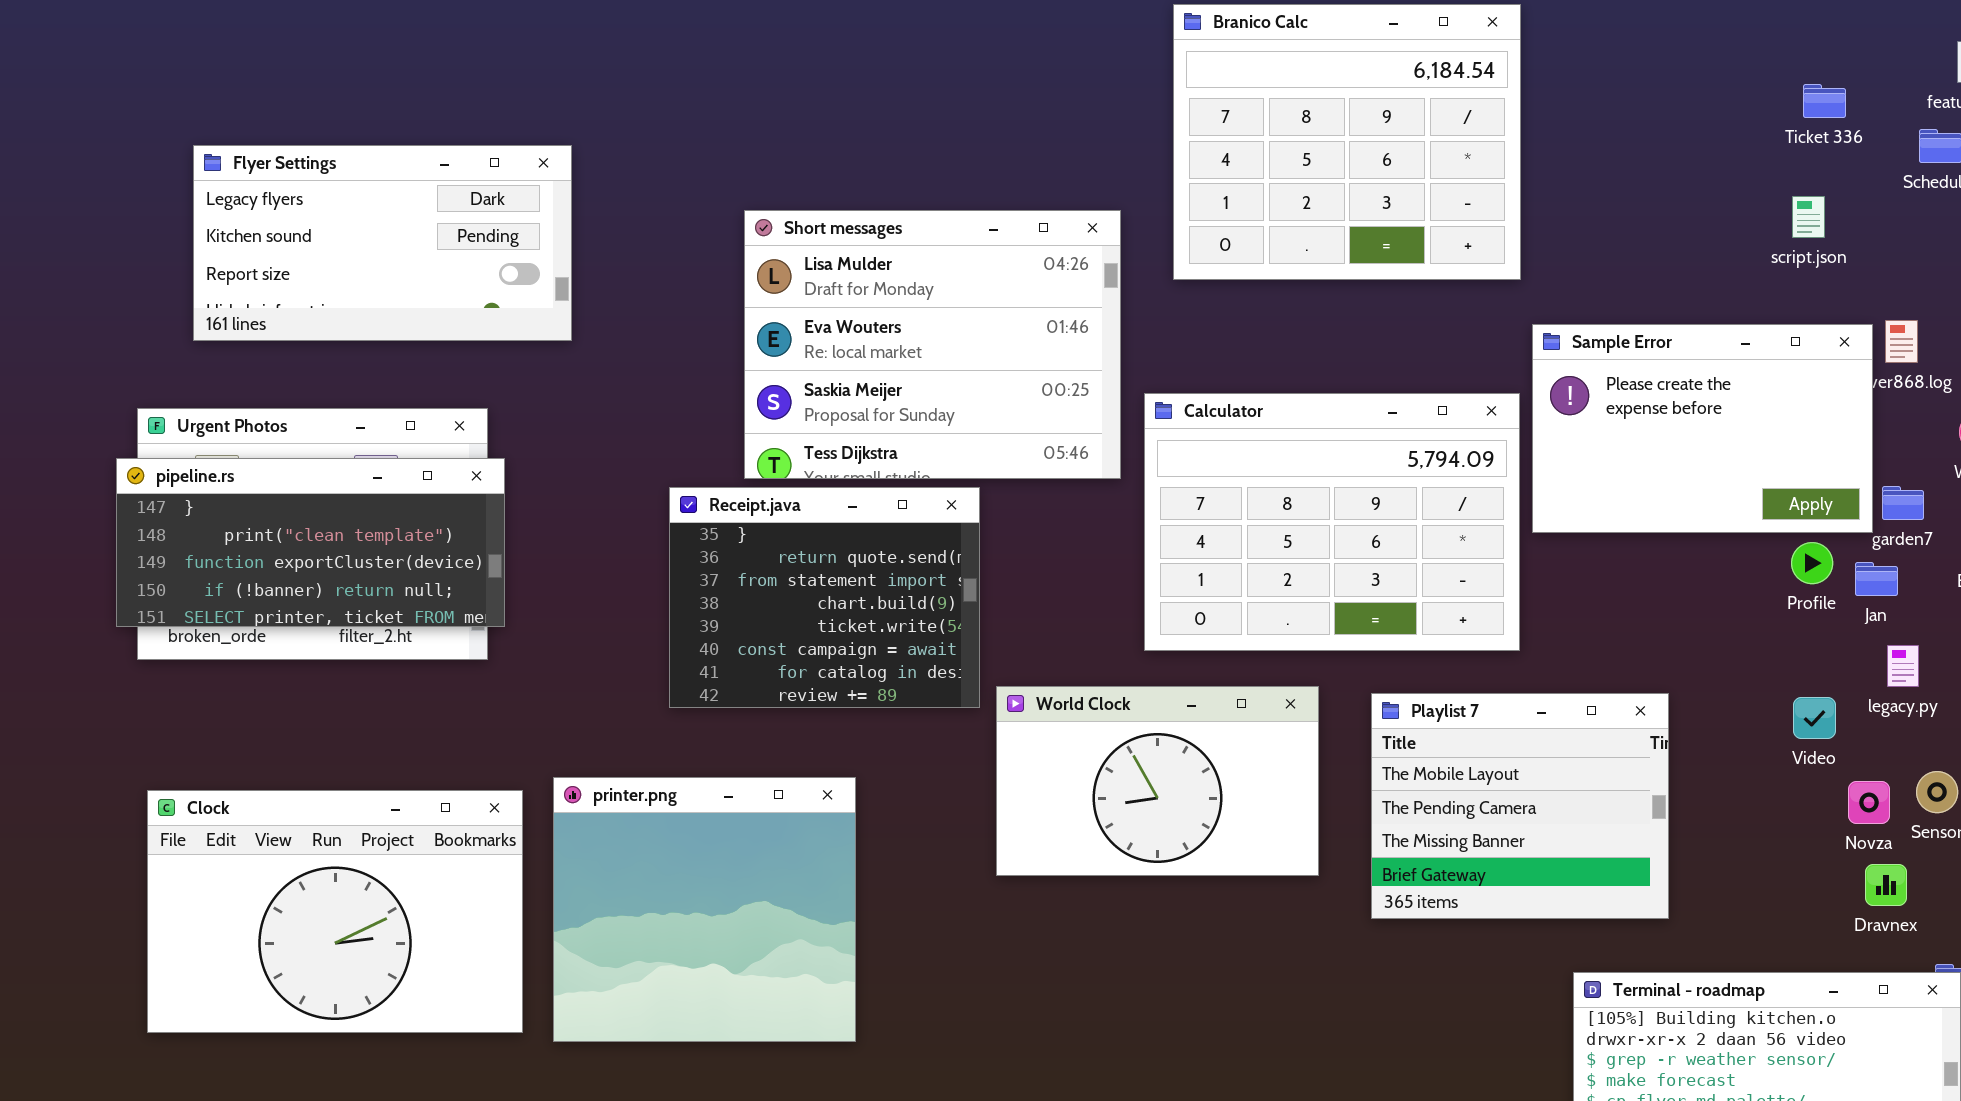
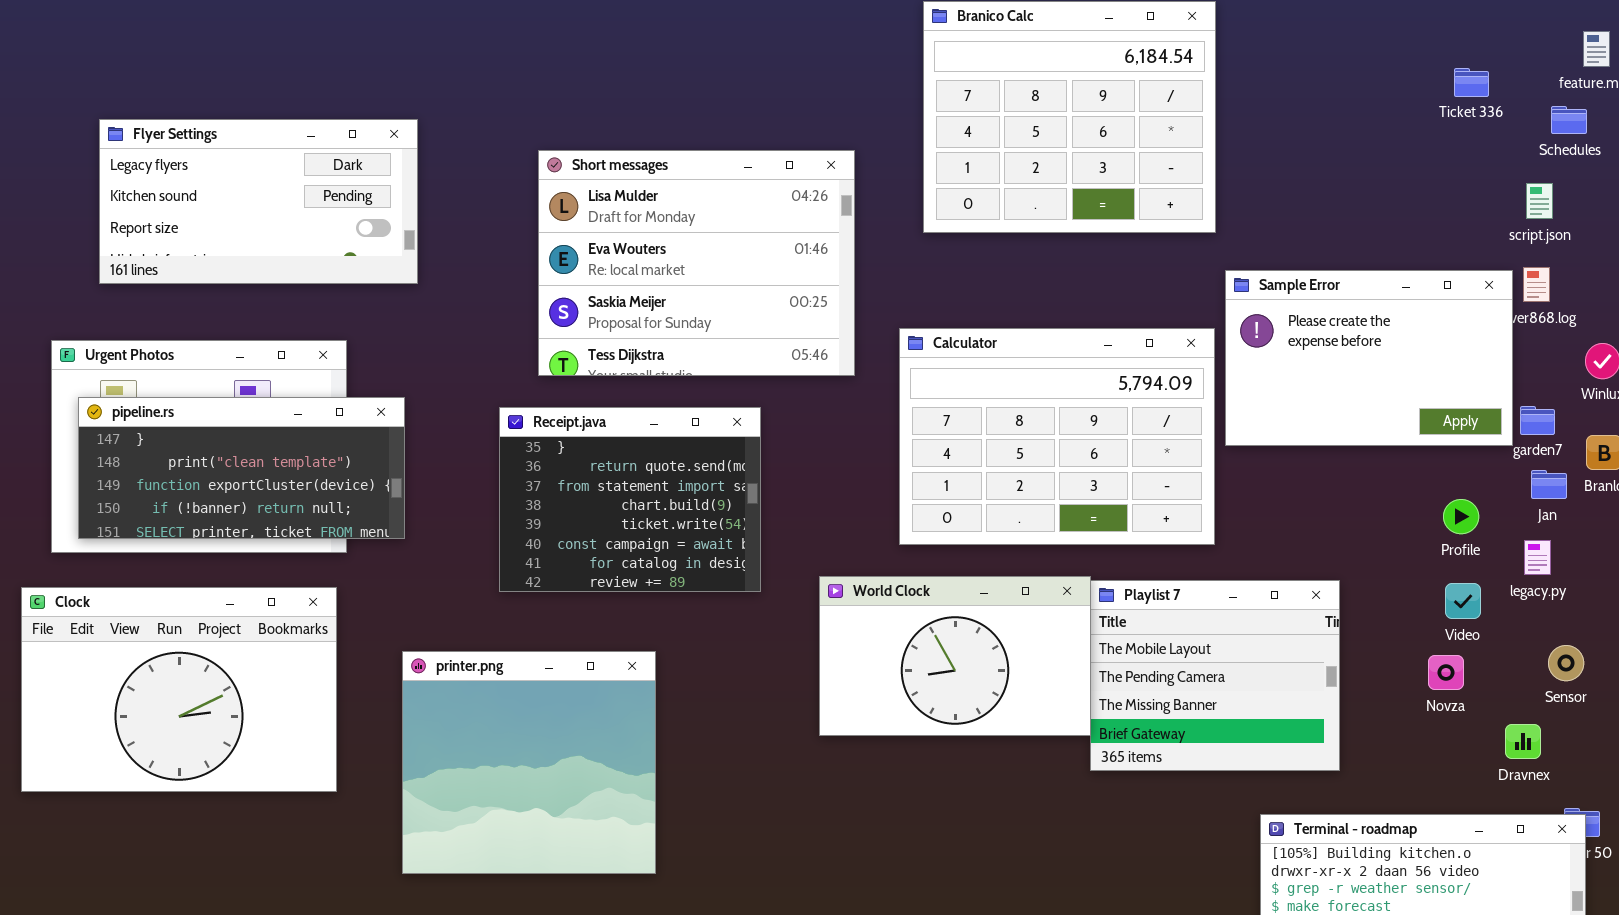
script.json: [1792,196,1825,238] -> [1526,183,1553,219], moved
Short messages: [744,210,1121,479] -> [538,150,855,376], moved
pipeline.rs: [116,458,505,627] -> [78,397,405,539], moved
Profile: [1791,542,1833,584] -> [1443,499,1479,534], moved
Jan: [1855,562,1898,596] -> [1531,470,1567,499], moved
World Clock: [996,686,1319,876] -> [819,576,1091,736], moved
Novza: [1848,781,1890,824] -> [1428,655,1464,690], moved
Clock: [147,790,523,1033] -> [21,587,337,792], moved

